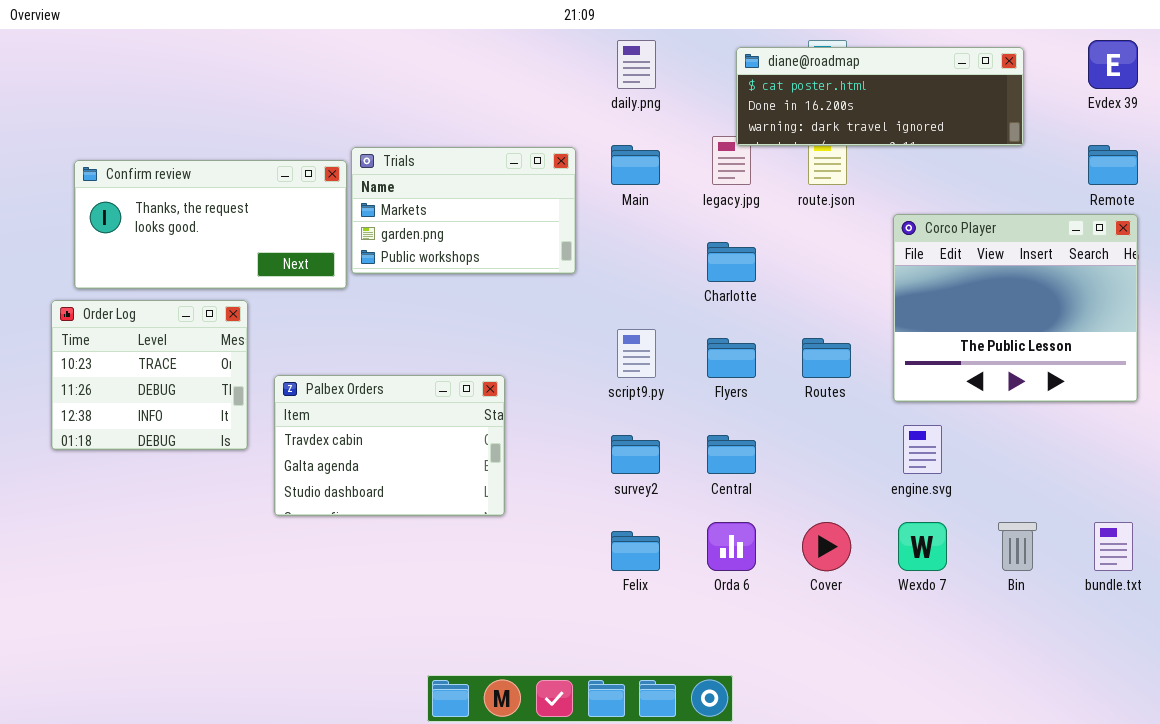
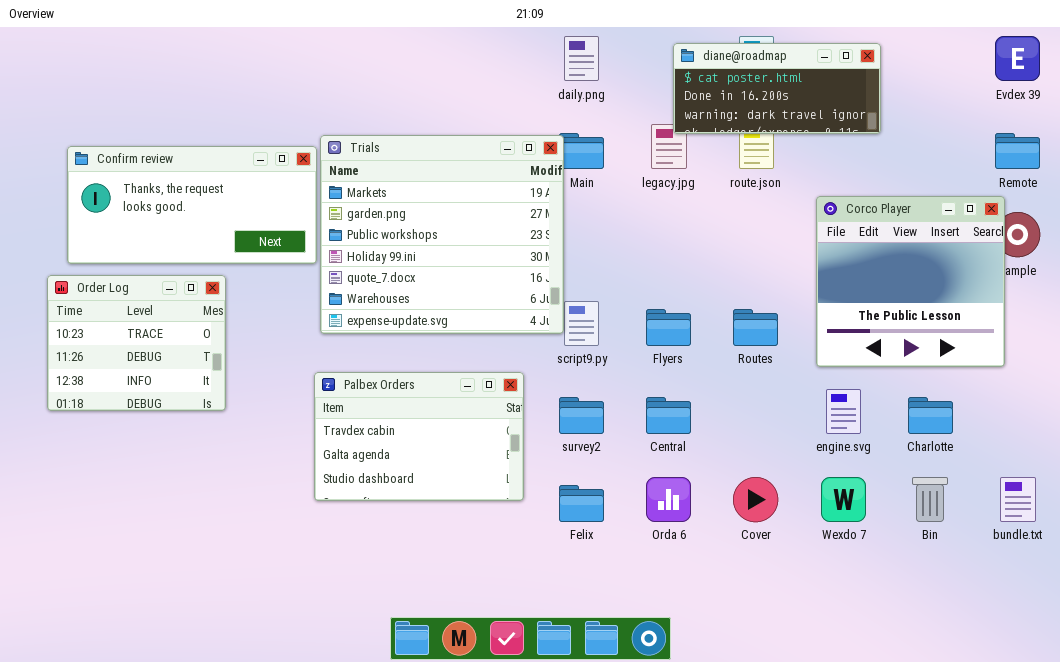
diane@roadmap: [736,47,1024,146] -> [673,43,881,134], resized
Trials: [351,147,576,274] -> [320,135,564,334], resized
Corco Player: [893,214,1138,402] -> [816,196,1005,367], resized
Charlotte: [707,242,756,282] -> [908,397,953,434], moved
Palbex Orders: [274,375,505,516] -> [314,372,524,501], moved

